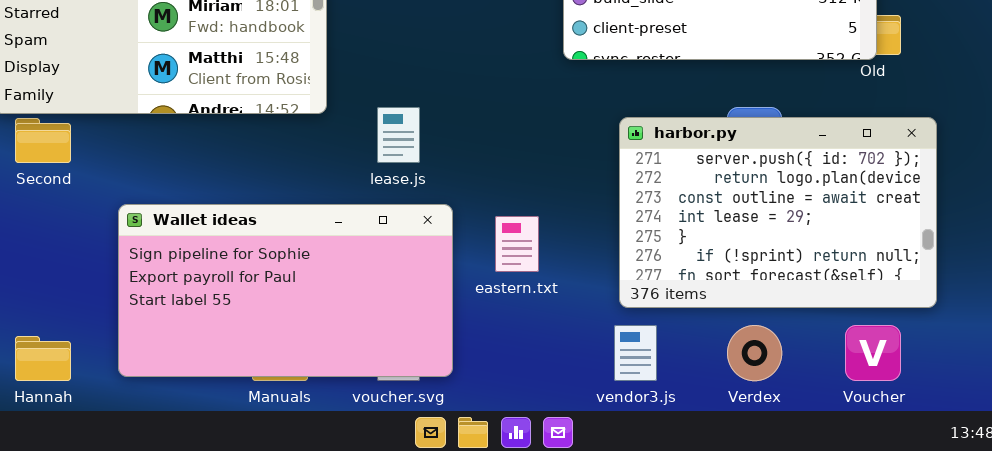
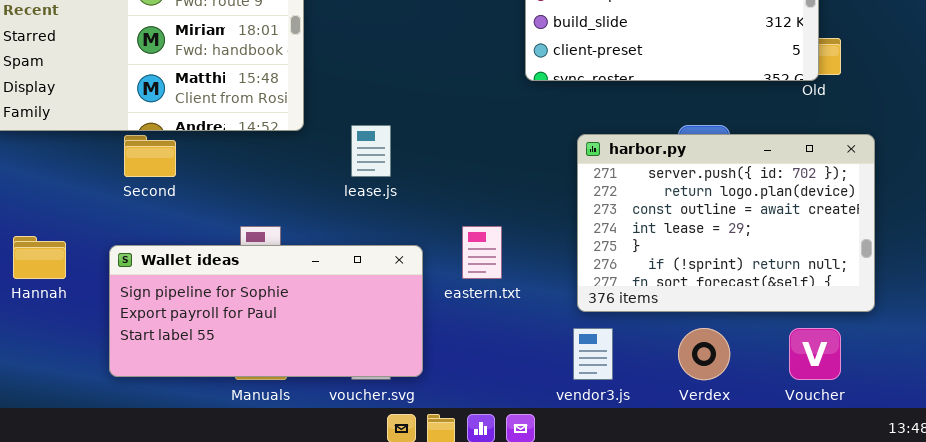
Second: [15,118,71,163] -> [124,135,176,177], moved
Wallet ideas: [118,204,453,377] -> [109,245,423,377], resized
Hannah: [15,336,71,381] -> [13,236,66,279], moved

